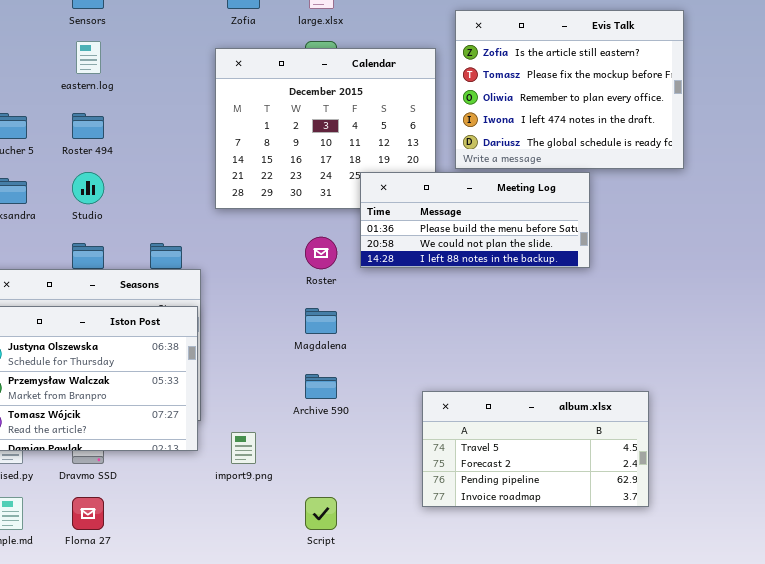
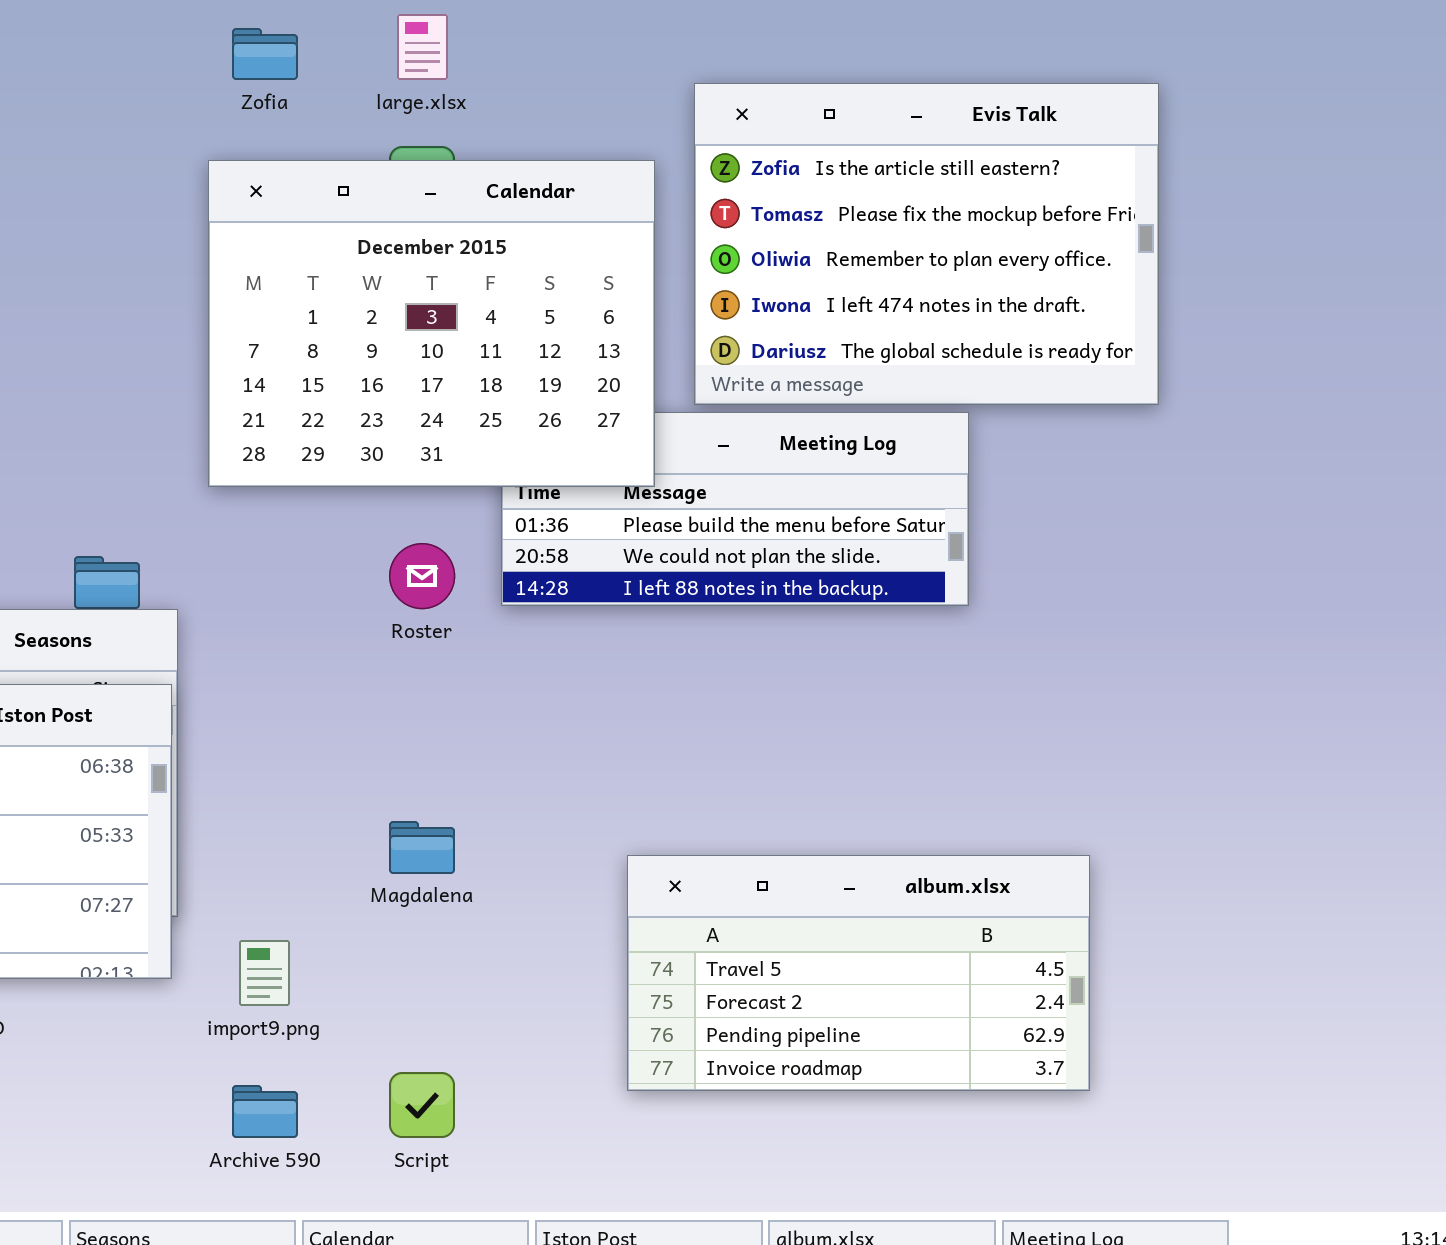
Calendar: [215,48,436,209] -> [208,160,655,487], raised
Magdalena: [305,308,337,334] -> [389,821,455,874], moved
Archive 590: [305,374,337,399] -> [232,1085,298,1138], moved

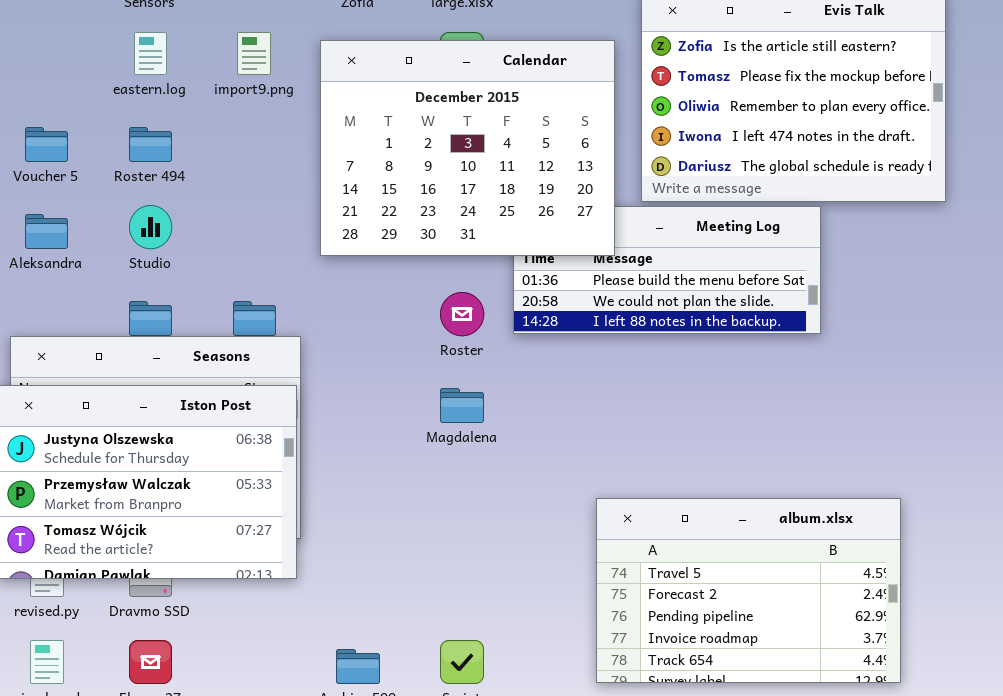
Magdalena: [389,821,455,874] -> [440,388,484,423], moved
album.xlsx: [627,855,1090,1091] -> [596,498,901,683], resized
import9.png: [239,940,290,1006] -> [237,32,271,75], moved

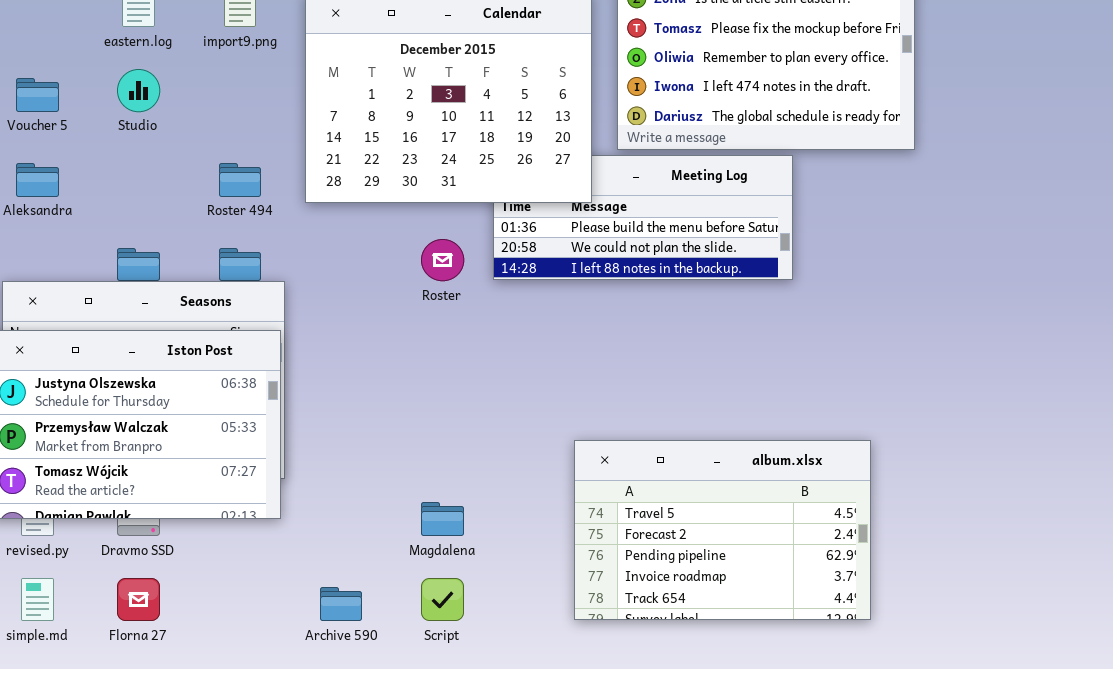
Roster 494: [129,127,172,162] -> [219,163,261,197], moved
Studio: [129,205,172,249] -> [117,69,160,112], moved
Magdalena: [440,388,484,423] -> [421,502,464,536], moved

